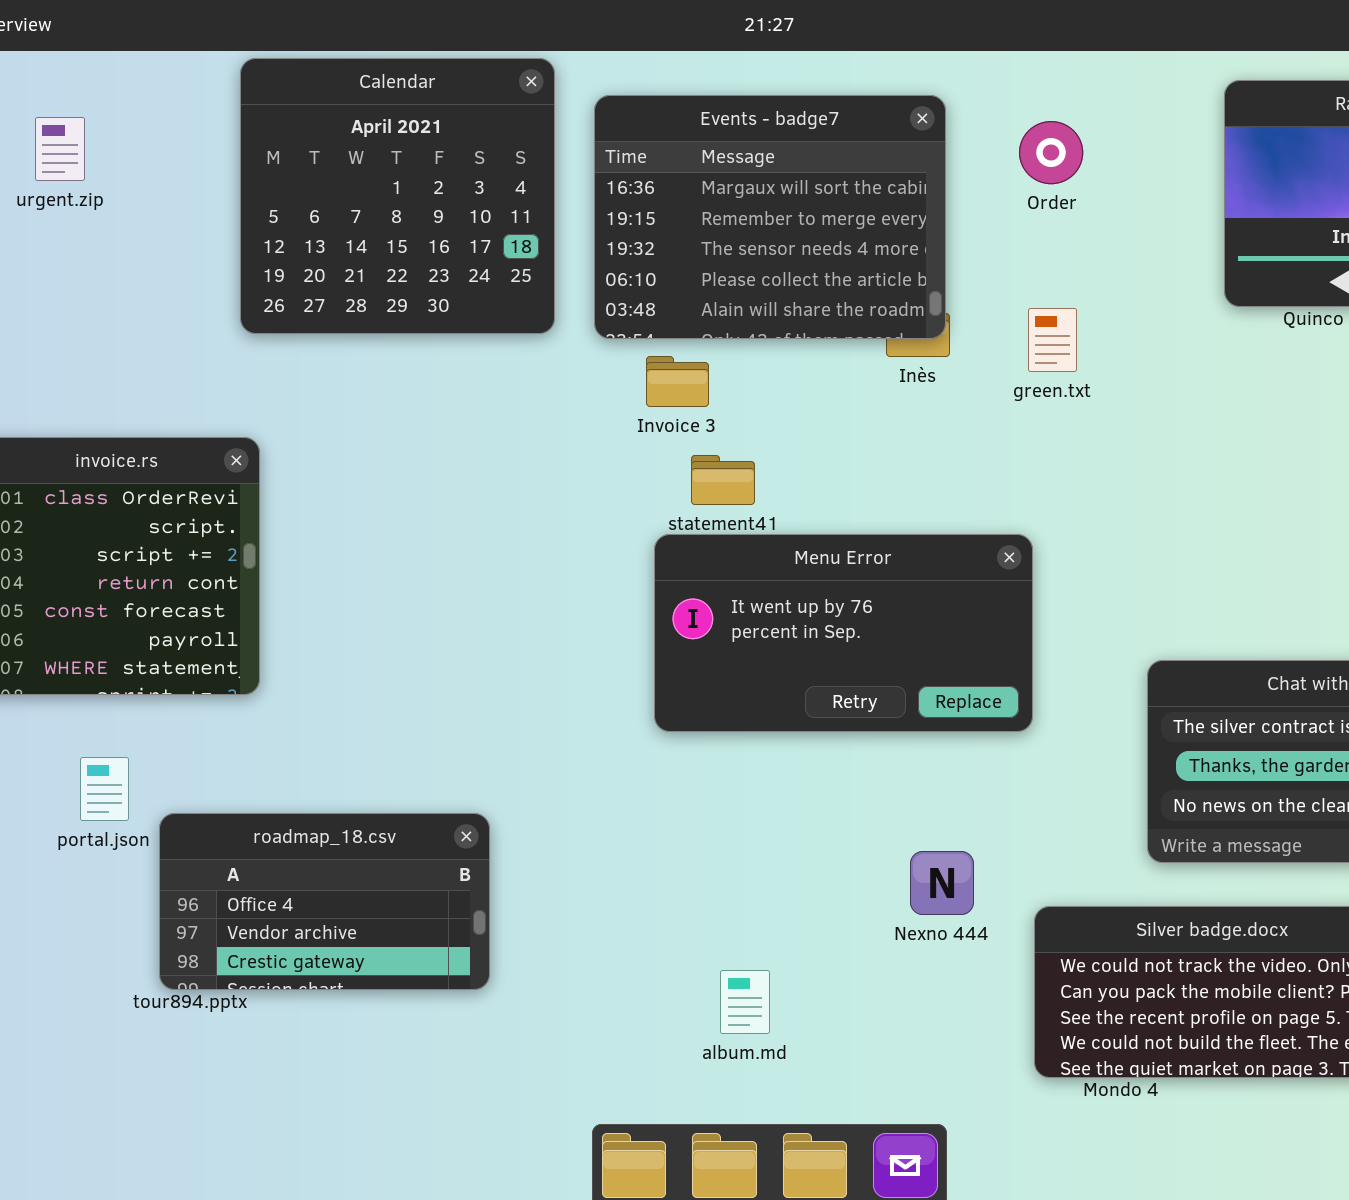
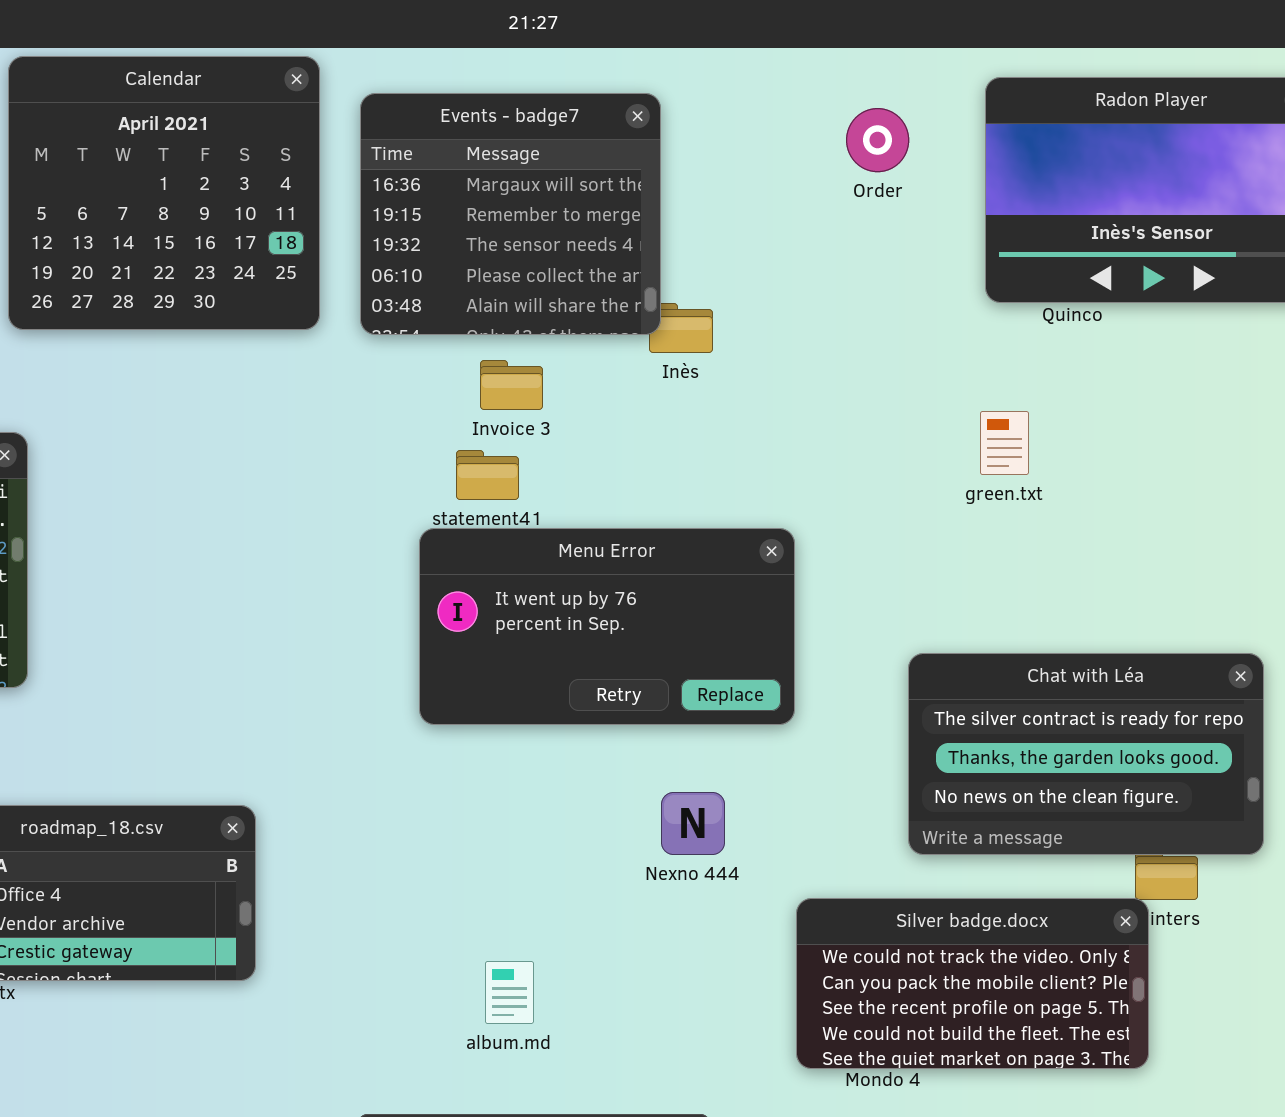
Events - badge7: [594,95,946,339] -> [360,93,661,335], resized
Order: [1019,121,1083,184] -> [846,108,909,172], moved
green.txt: [1028,308,1077,372] -> [980,411,1029,475], moved
Invoice 3: [646,356,709,407] -> [480,360,543,410], moved
Nexno 444: [910,851,974,915] -> [661,792,725,855], moved

